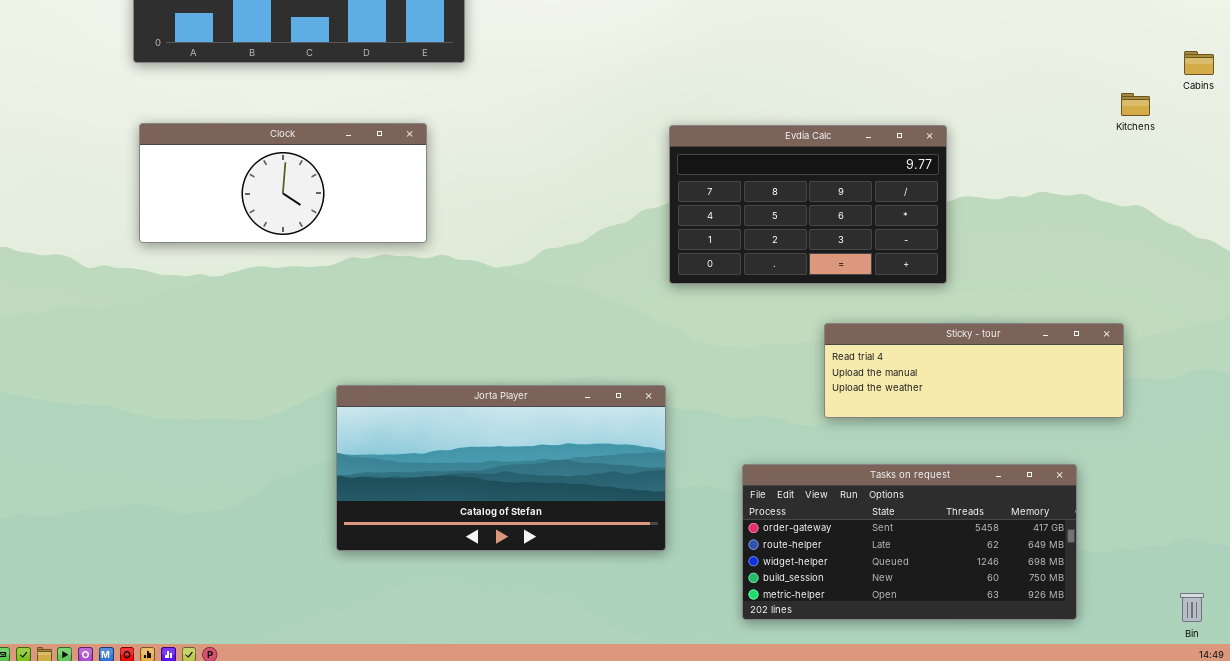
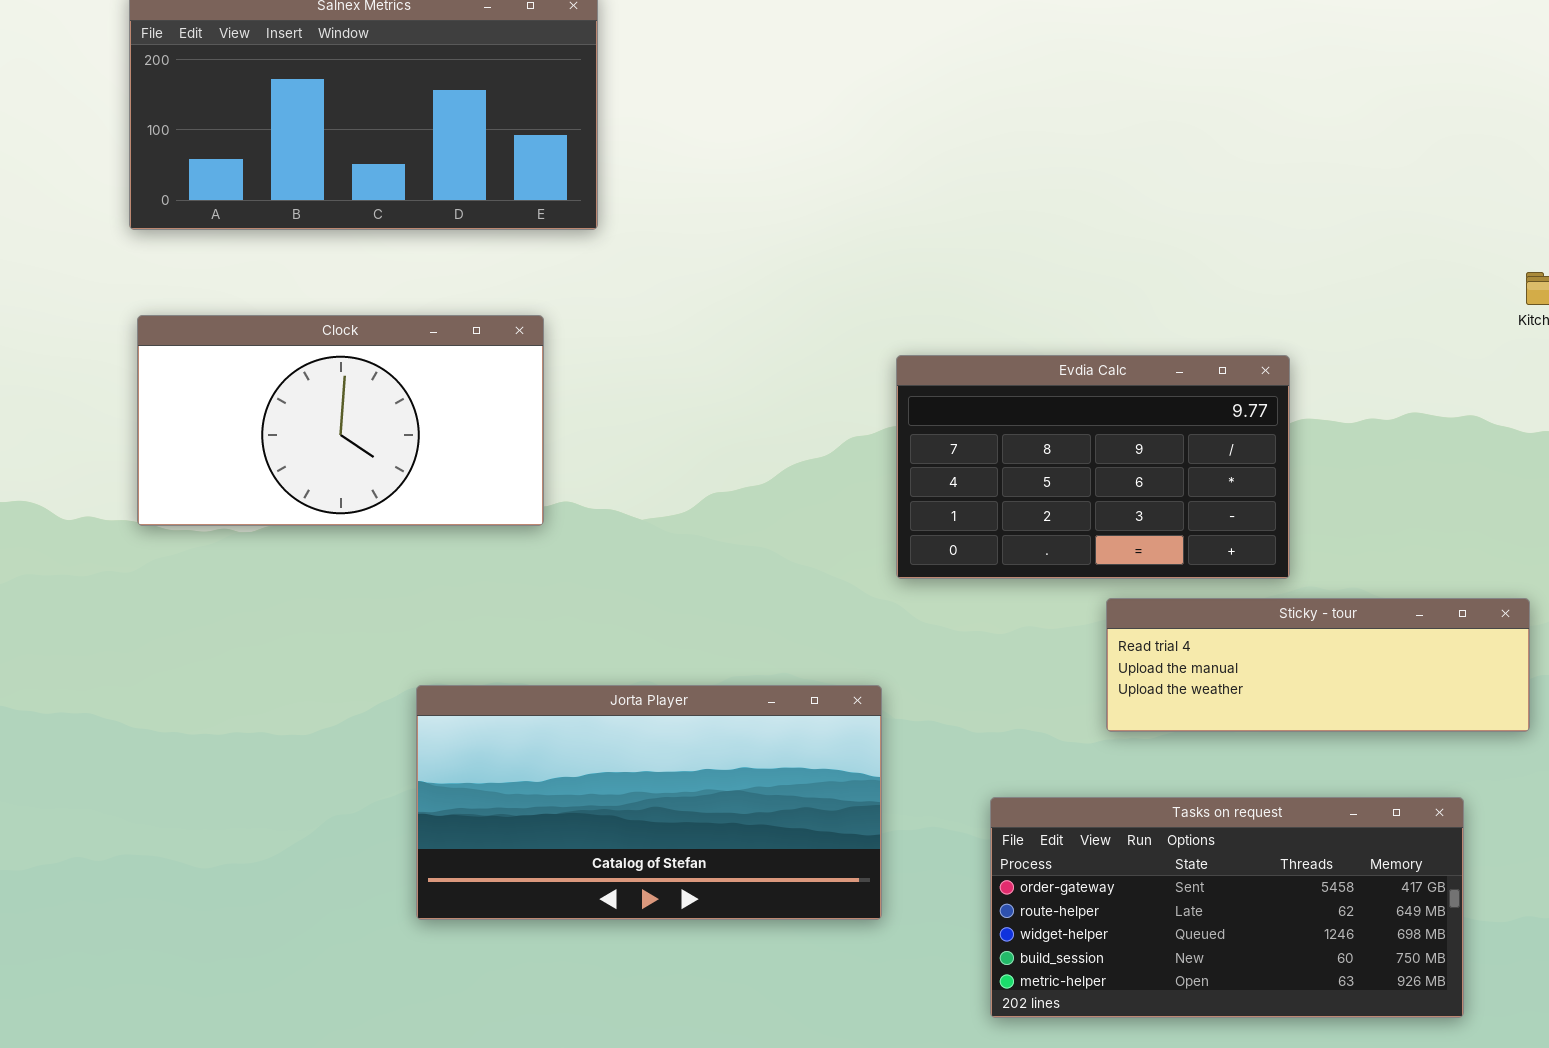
Clock: [139,123,427,243] -> [137,315,544,526], resized
Evdia Calc: [669,125,947,284] -> [896,355,1290,579], moved

